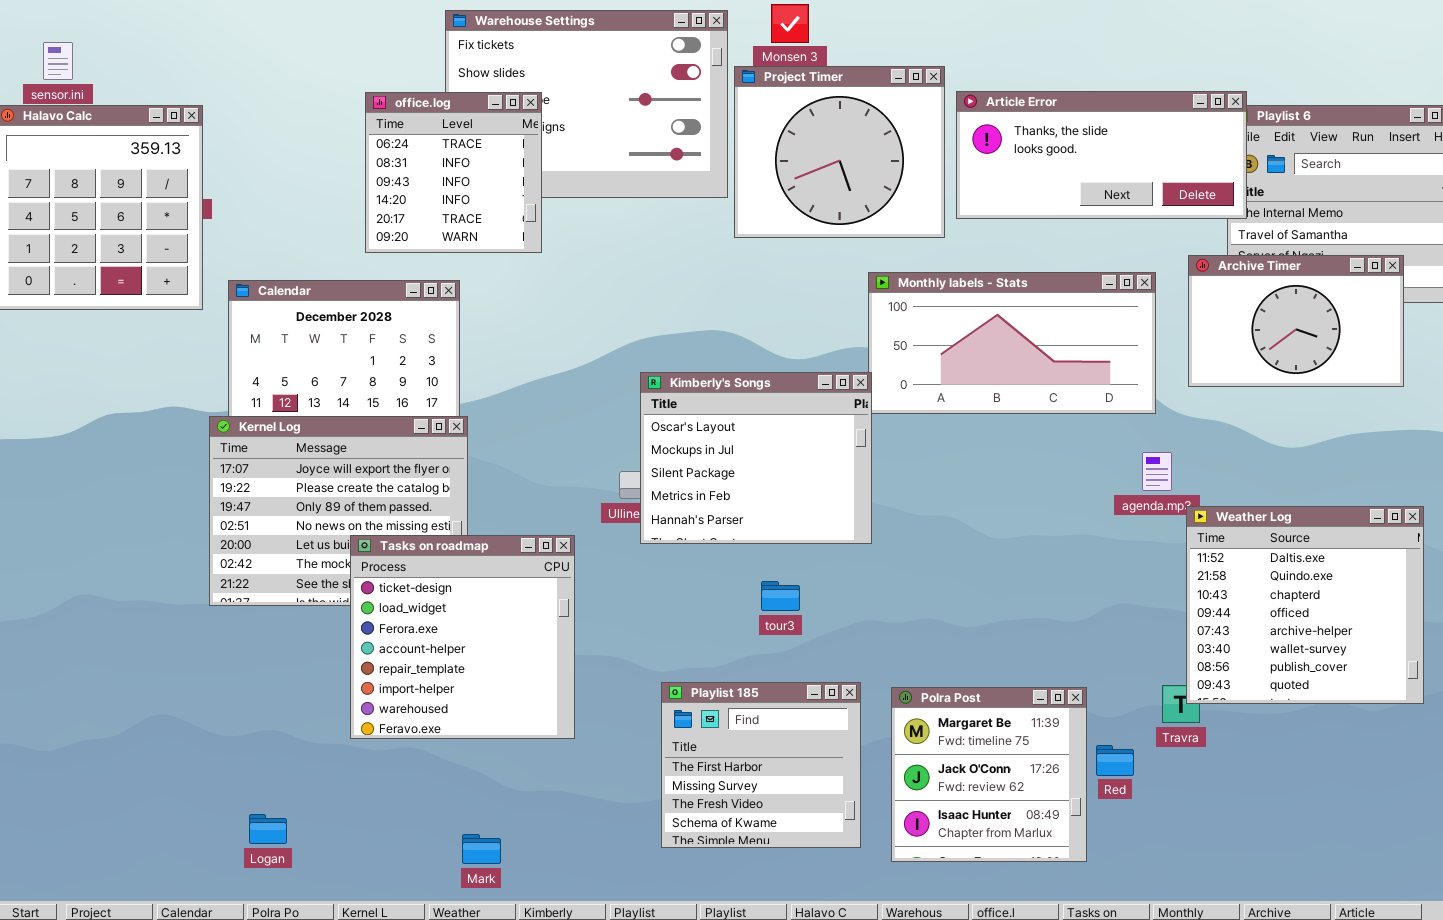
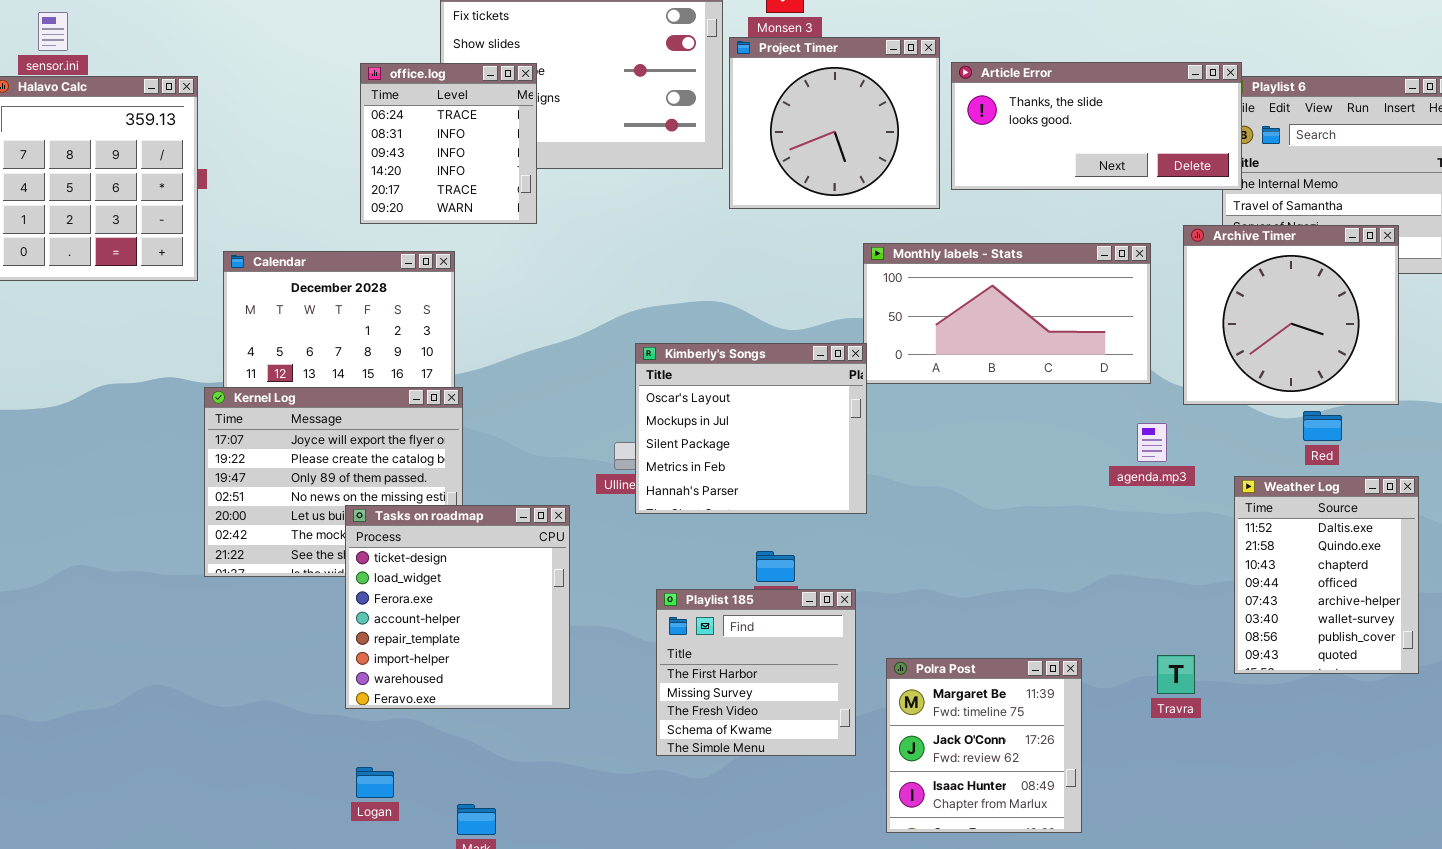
Archive Timer: [1188,255,1404,387] -> [1183,225,1399,405], resized
Weather Log: [1186,506,1424,704] -> [1234,476,1419,674], resized
Playlist 185: [661,682,861,848] -> [656,589,856,756], moved
Red: [1096,745,1134,776] -> [1303,411,1342,441], moved
Logan: [249,814,287,844] -> [356,767,394,798], moved

